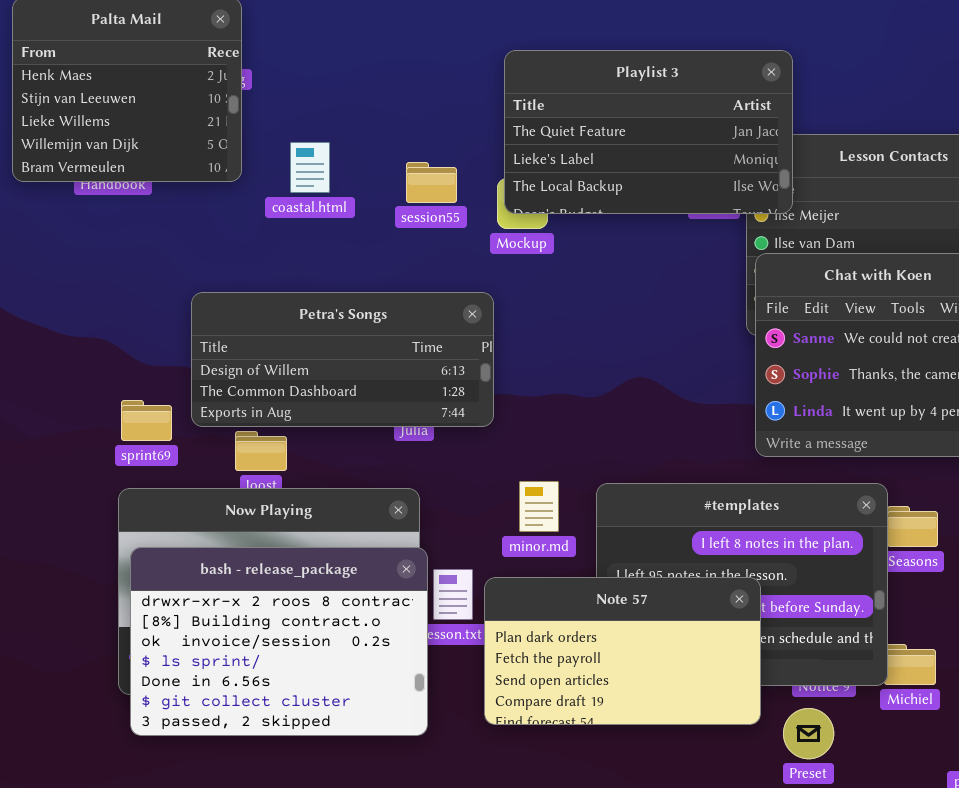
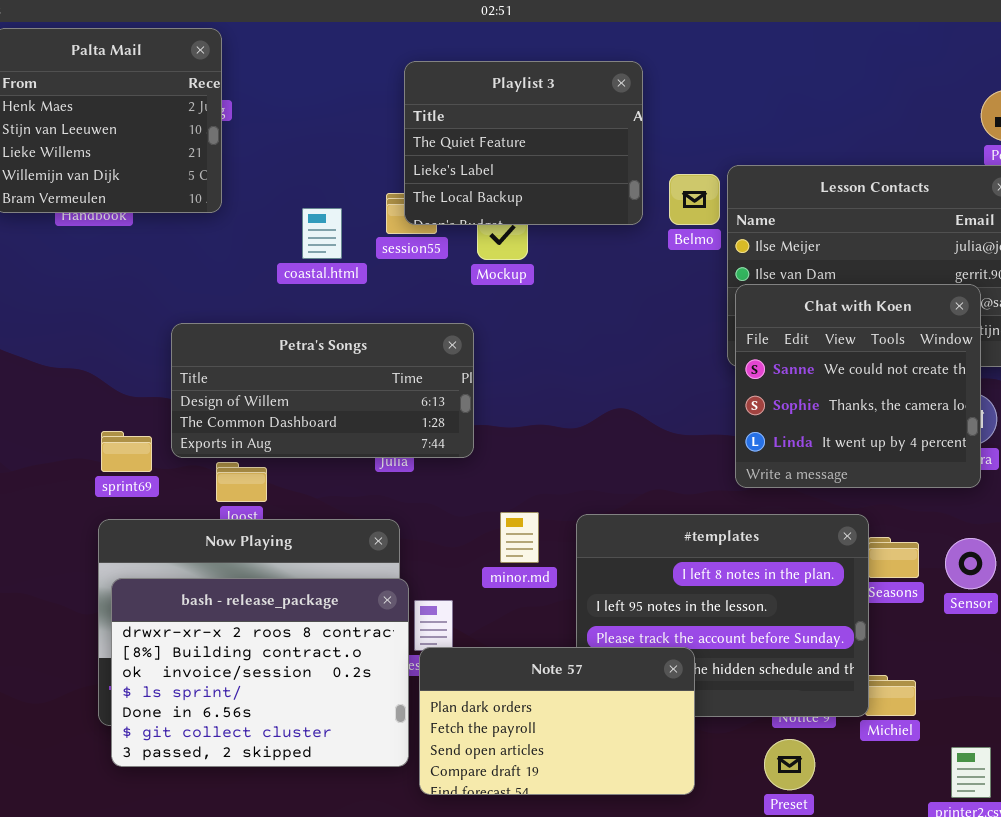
Playlist 3: [504,50,793,214] -> [404,61,643,225], moved, resized
coastal.html: [290,142,330,193] -> [302,208,342,259], moved
Note 57: [484,577,761,725] -> [419,647,695,795], moved

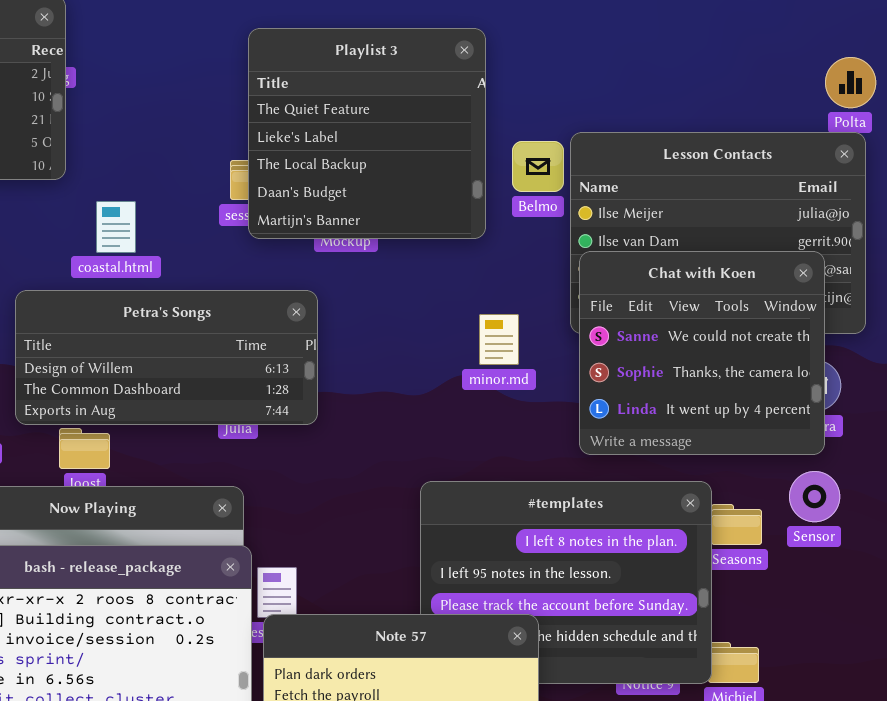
Playlist 3: [404,61,643,225] -> [248,28,486,239], resized
coastal.html: [302,208,342,259] -> [96,201,136,253], moved
minor.md: [500,512,539,563] -> [479,314,519,365], moved
Sensor: [945,538,996,589] -> [789,471,840,522], moved

